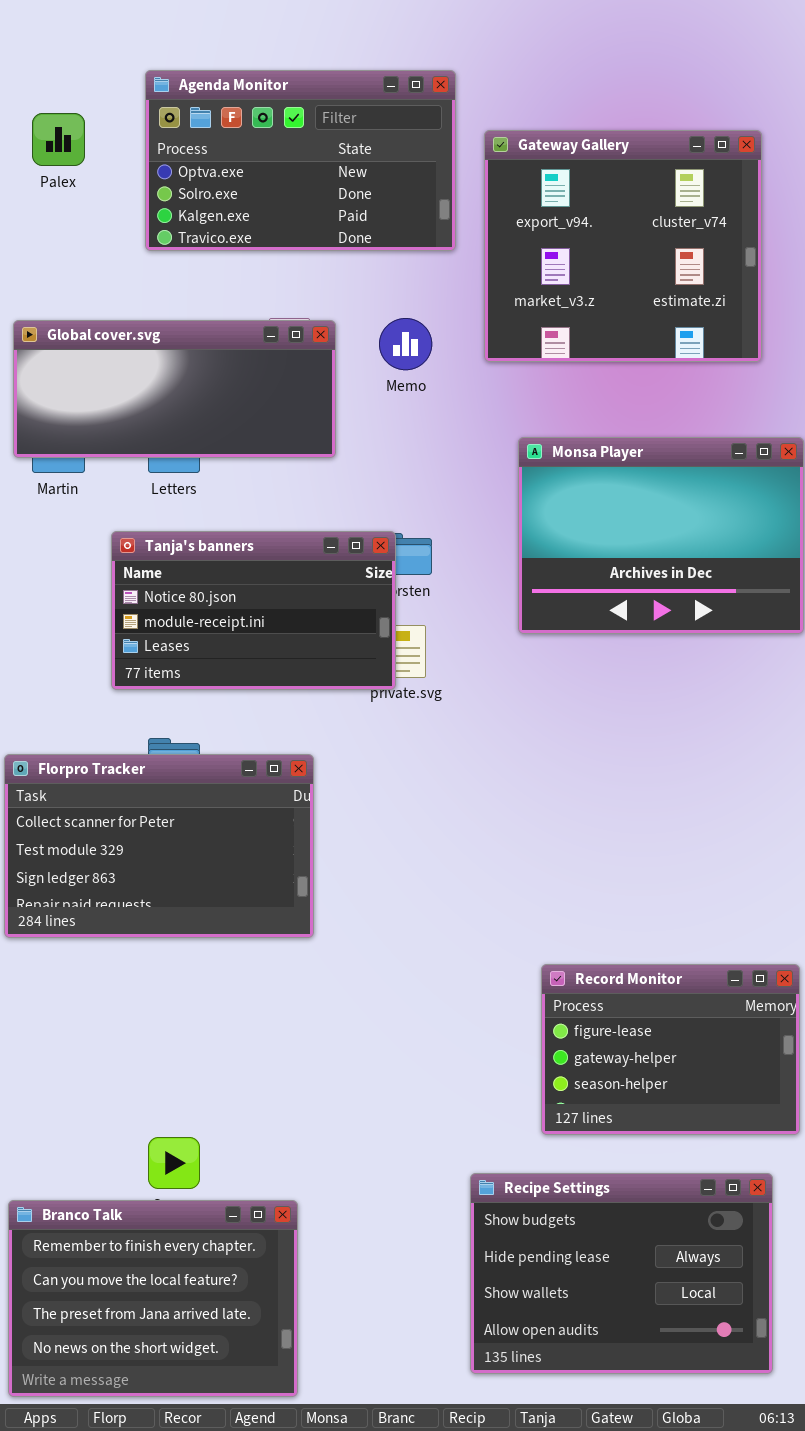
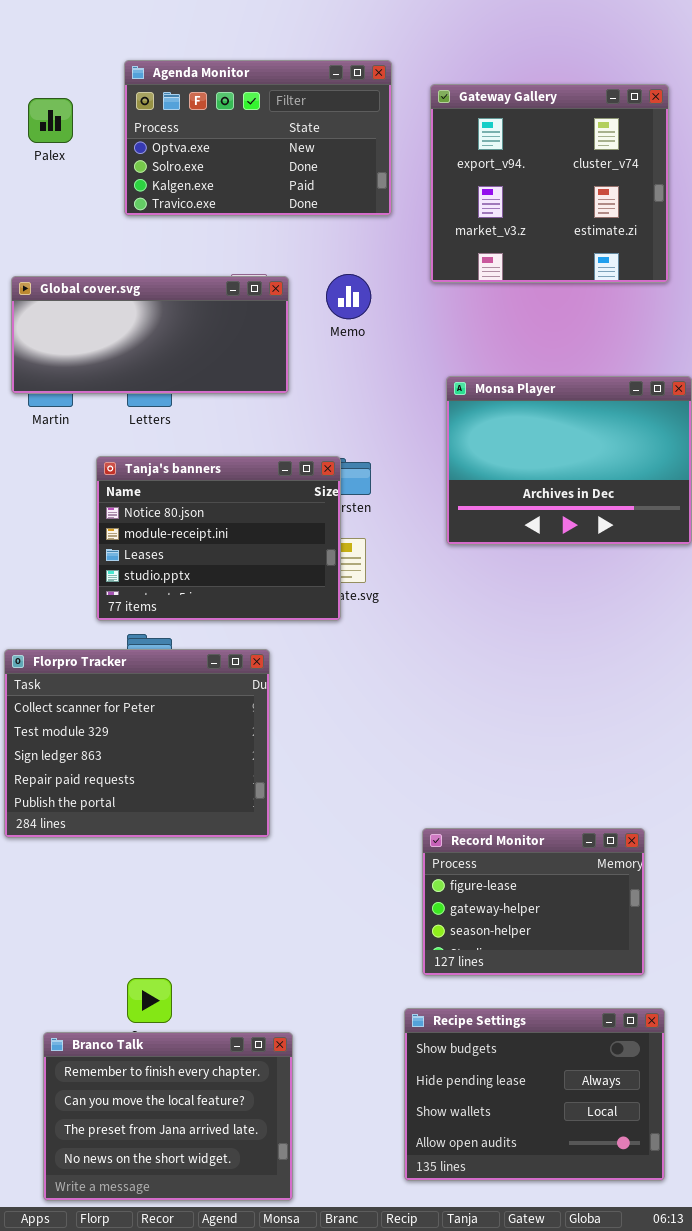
Gateway Gallery: [484,130,762,362] -> [430,84,669,283], moved
Tanja's banners: [111,531,396,690] -> [96,456,341,621], resized
Florpro Tracker: [4,754,314,938] -> [4,649,270,838], resized
Record Monitor: [541,964,800,1135] -> [422,828,645,976], moved
Branco Talk: [8,1200,298,1397] -> [43,1032,293,1201], moved

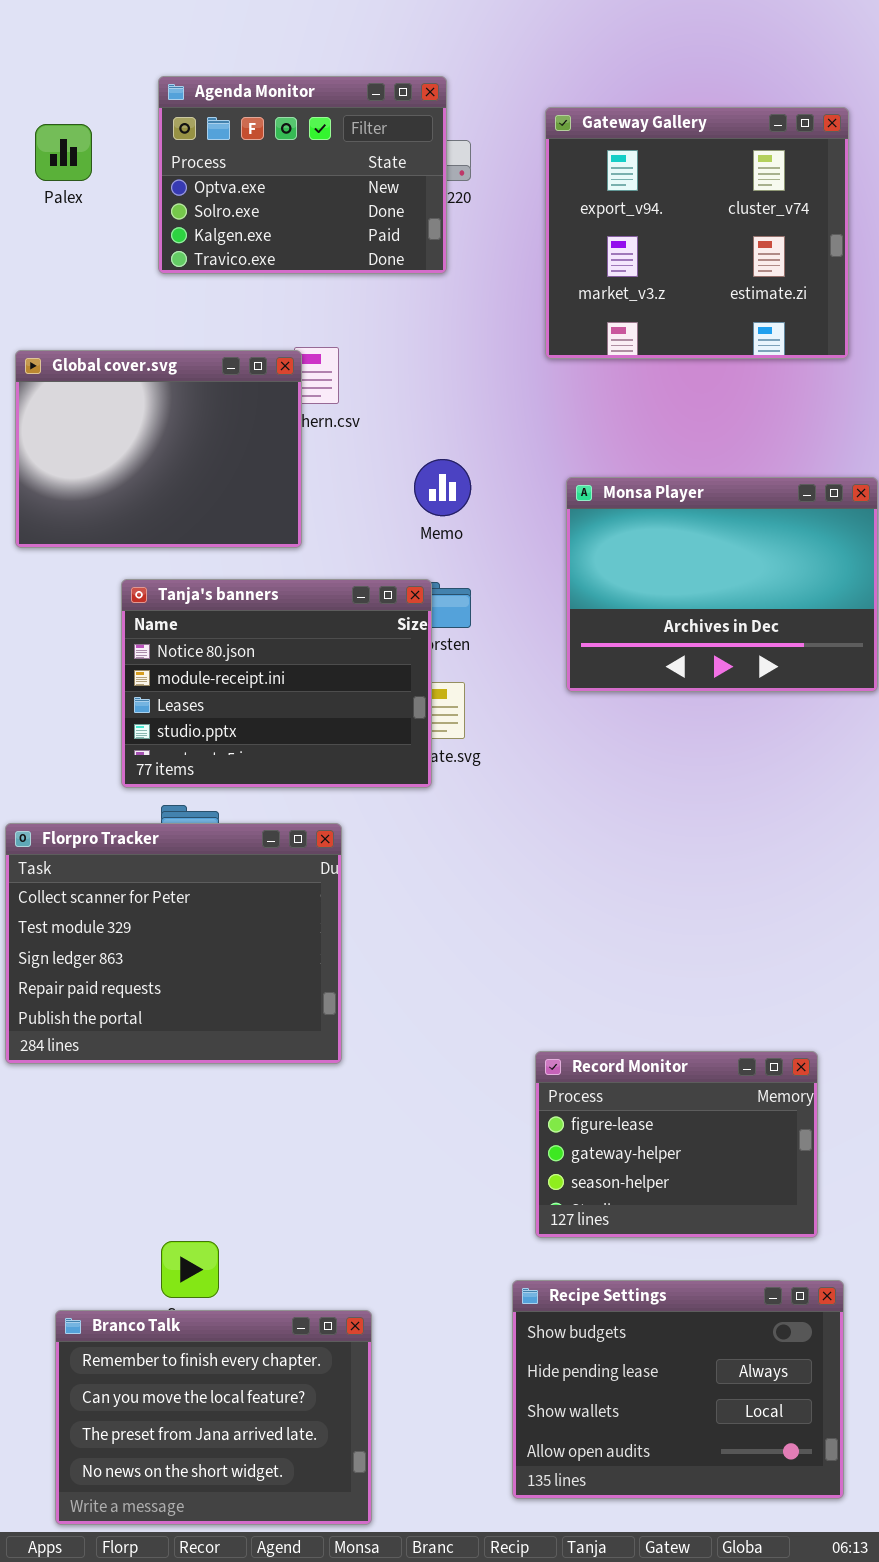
Agenda Monitor: [124,60,392,216] -> [158,76,447,274], resized
Memo: [326,274,371,319] -> [414,459,471,516], moved
Global cover.svg: [11,276,289,394] -> [15,350,302,548], resized

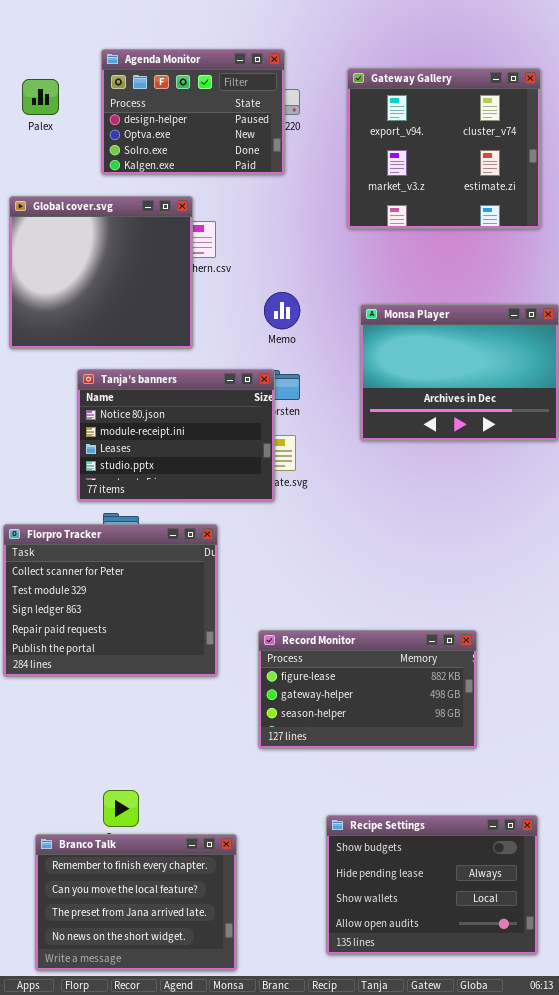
Agenda Monitor: [158,76,447,274] -> [101,49,285,175], scrolled up 1 row
Global cover.svg: [15,350,302,548] -> [9,196,193,349], resized
Record Monitor: [535,1051,818,1238] -> [258,630,477,749], moved, resized

